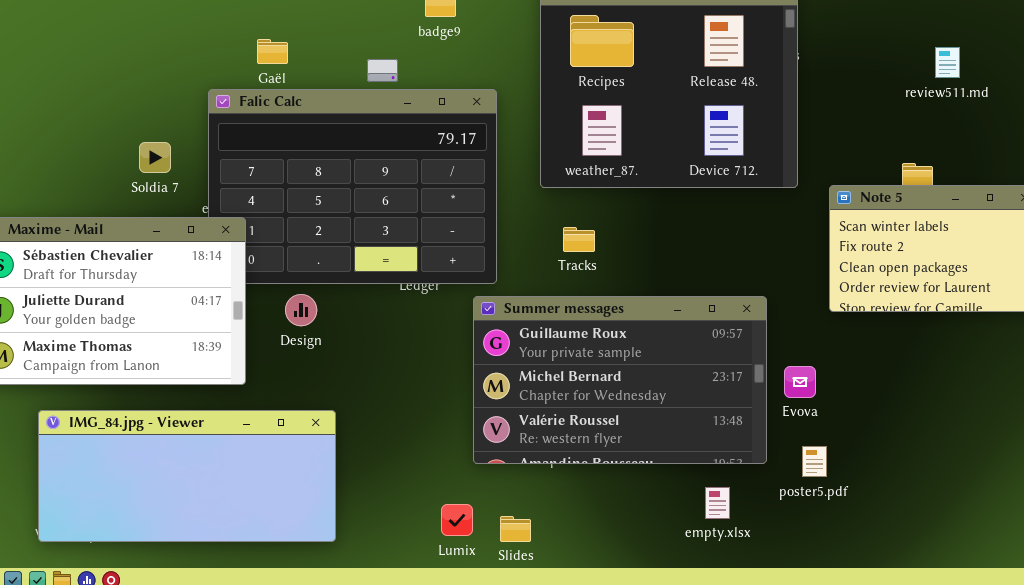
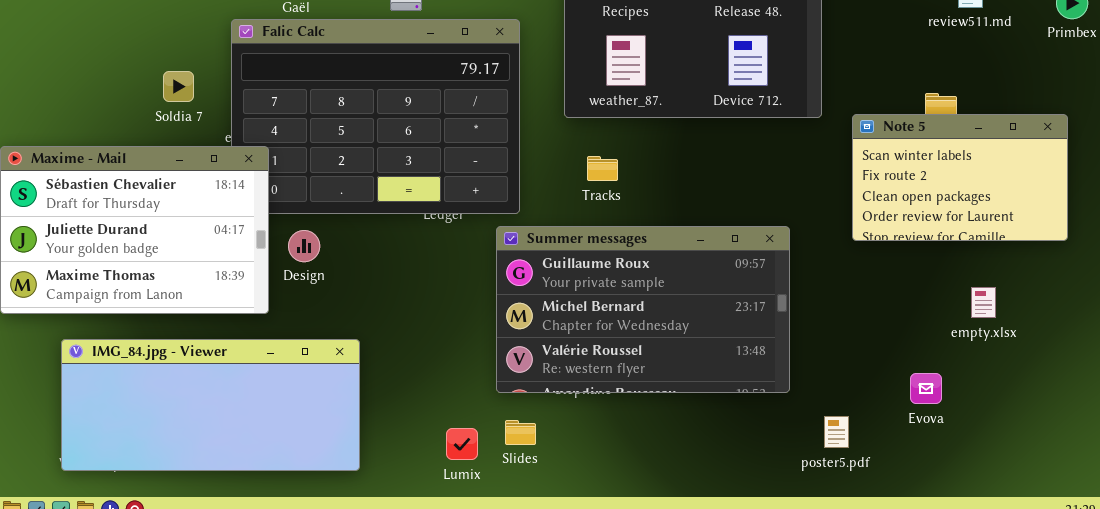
Design: [285,294,317,326] -> [288,230,320,262], moved
Evova: [784,366,816,398] -> [910,373,942,404], moved
poster5.pdf: [802,446,827,477] -> [824,416,849,448], moved
empty.xlsx: [705,487,730,519] -> [971,287,996,318], moved
Lumix: [441,504,473,536] -> [446,428,478,460], moved
Slides: [500,516,531,542] -> [505,420,536,445], moved

